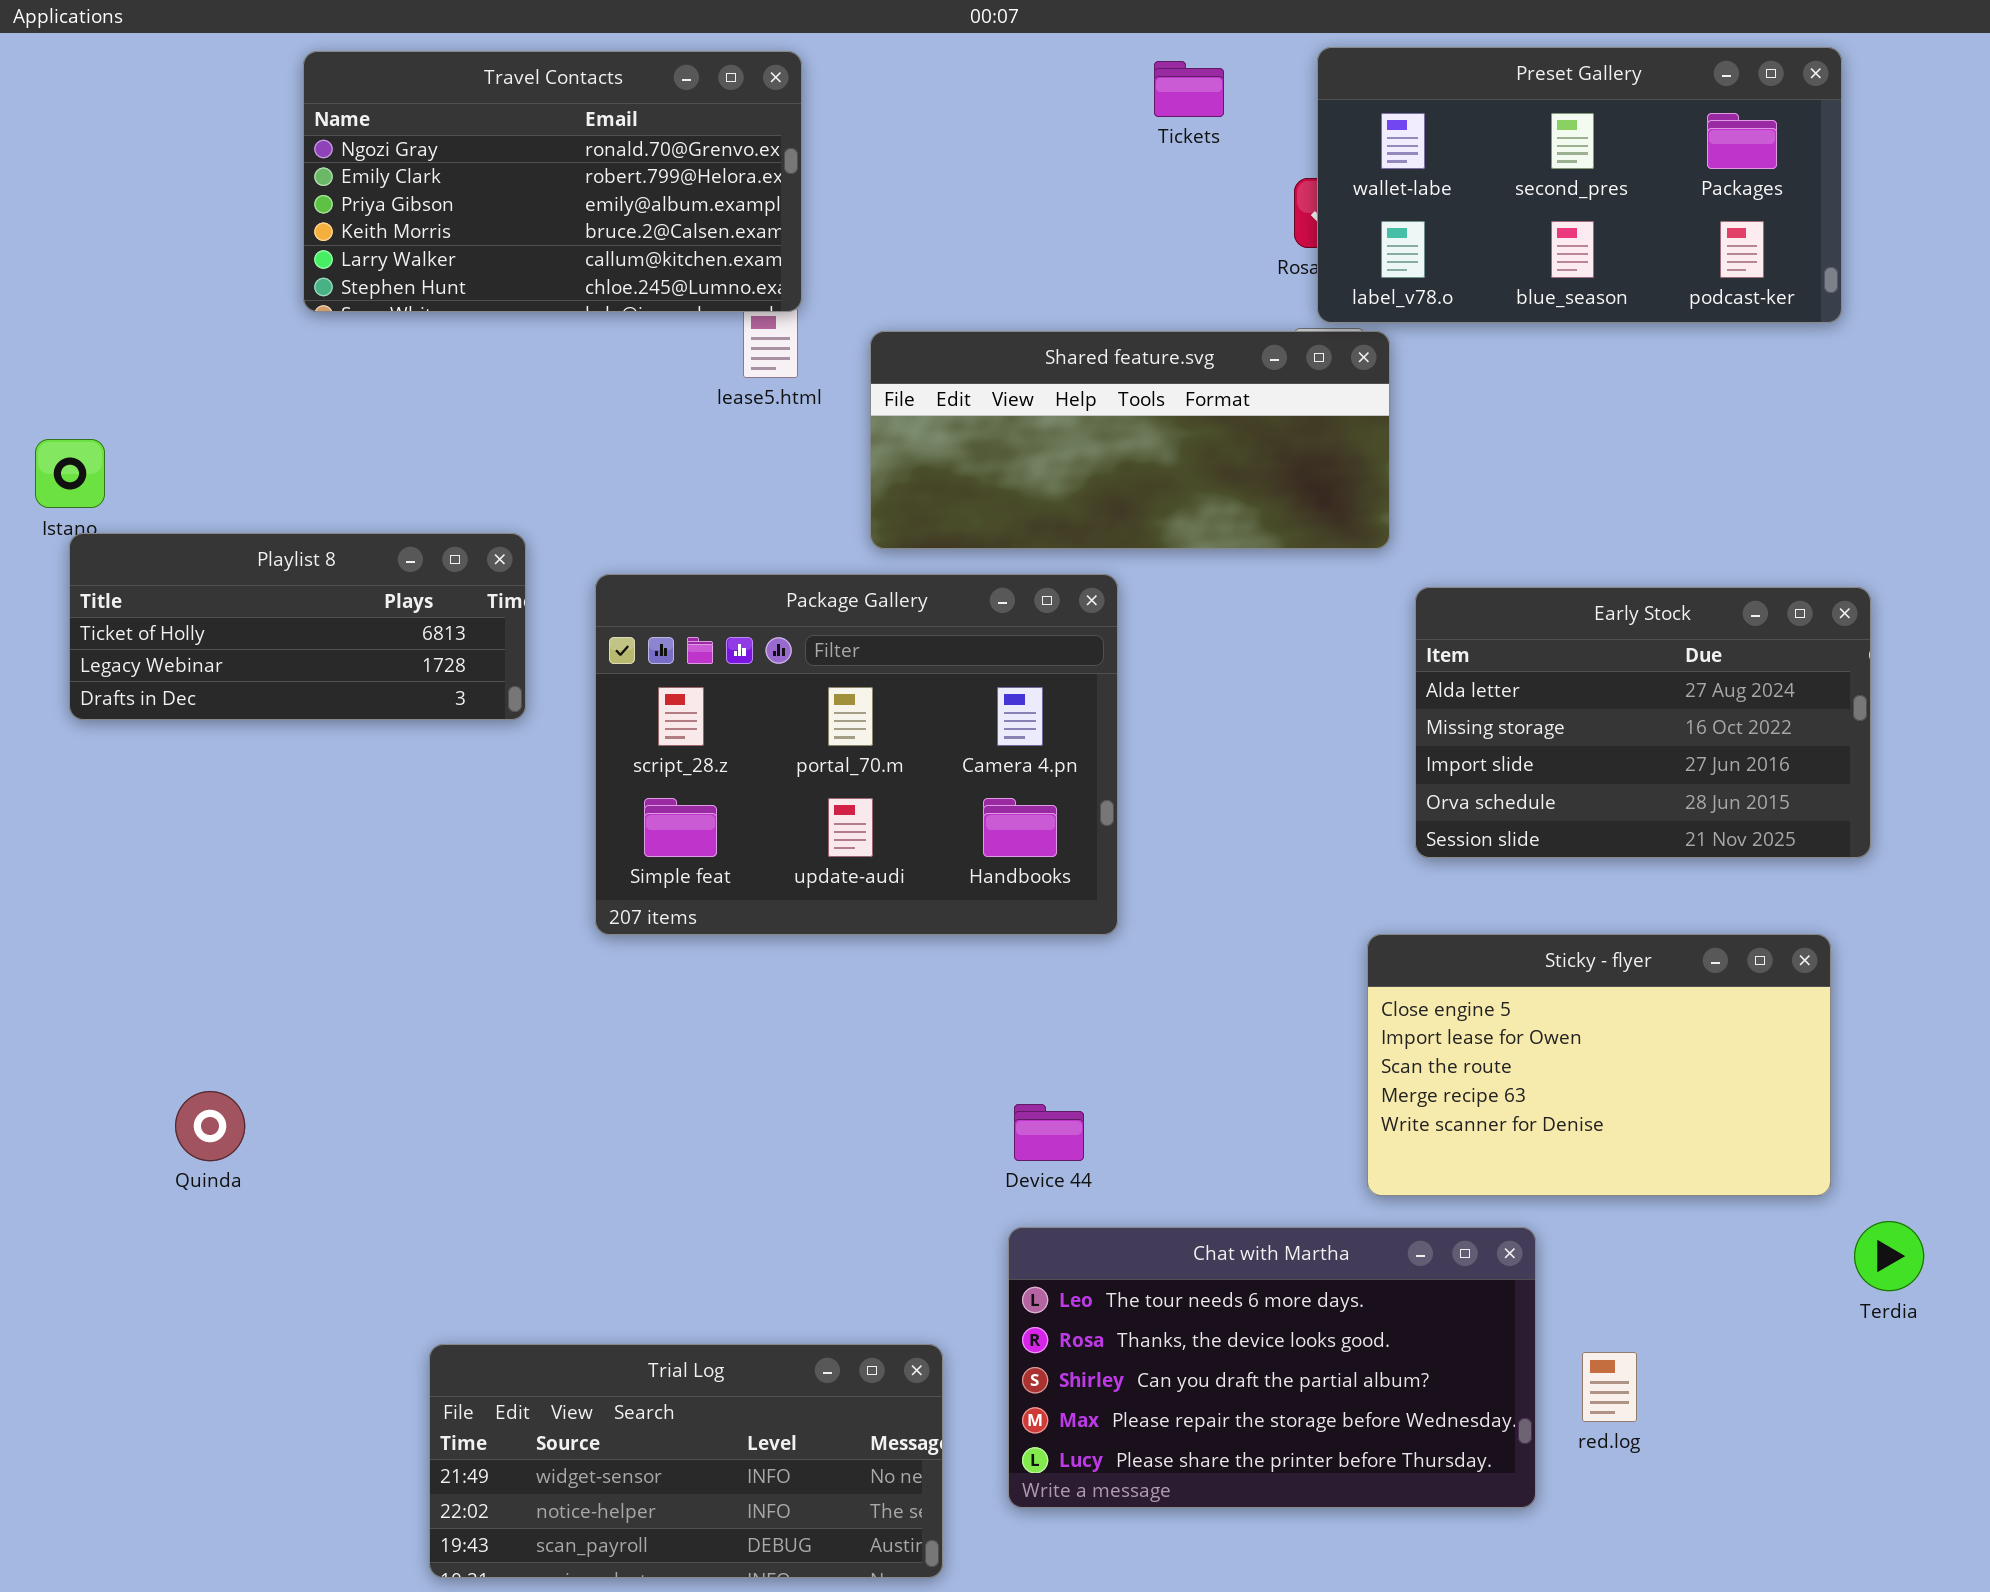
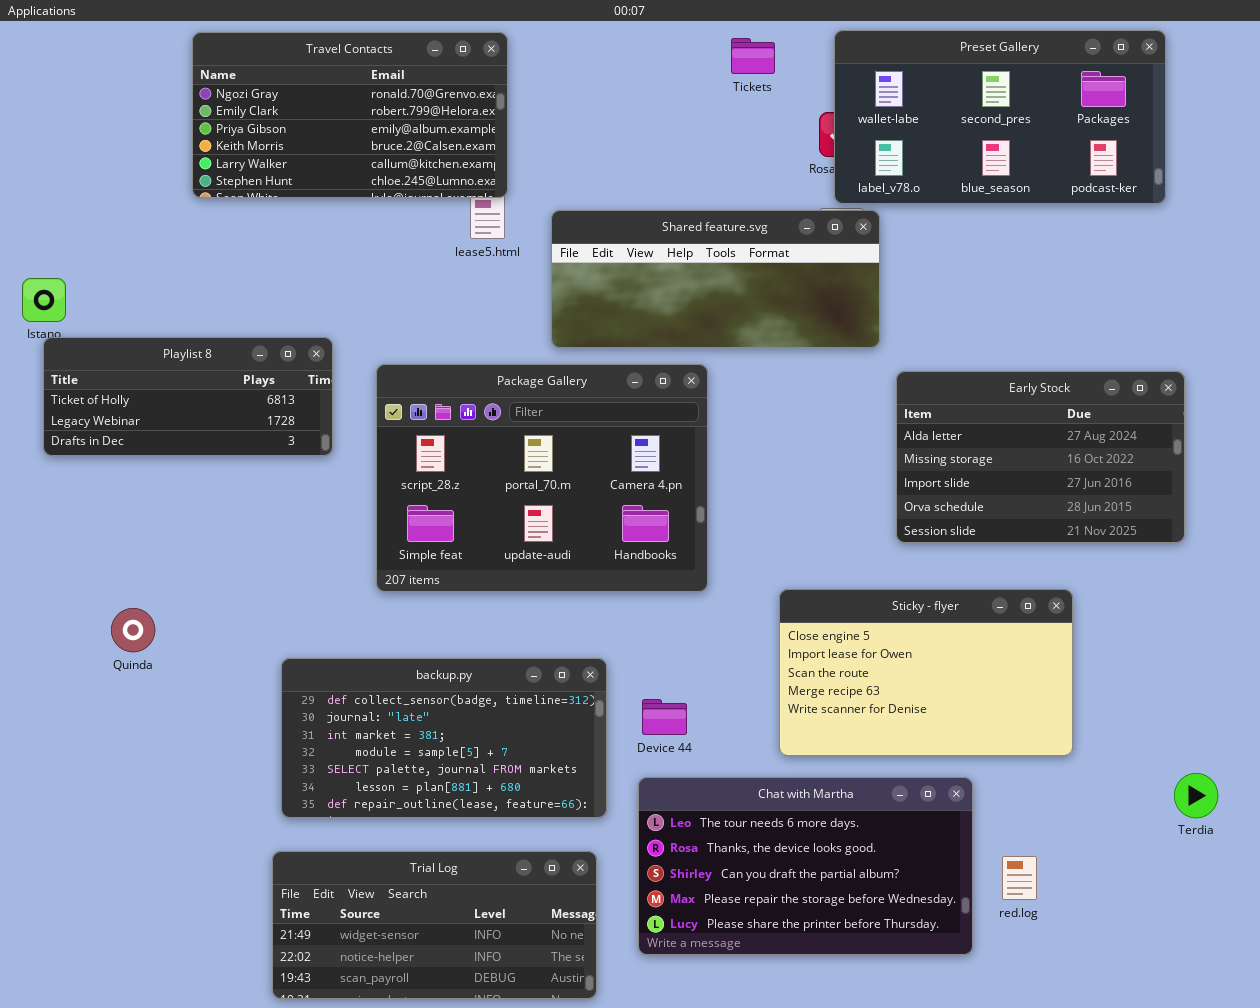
Sticky - flyer: [1367,934,1831,1196] -> [779,589,1073,756], moved
backup.py: none -> [281,658,607,818], opened
Quinda: [175,1091,245,1161] -> [111,608,155,652], moved

